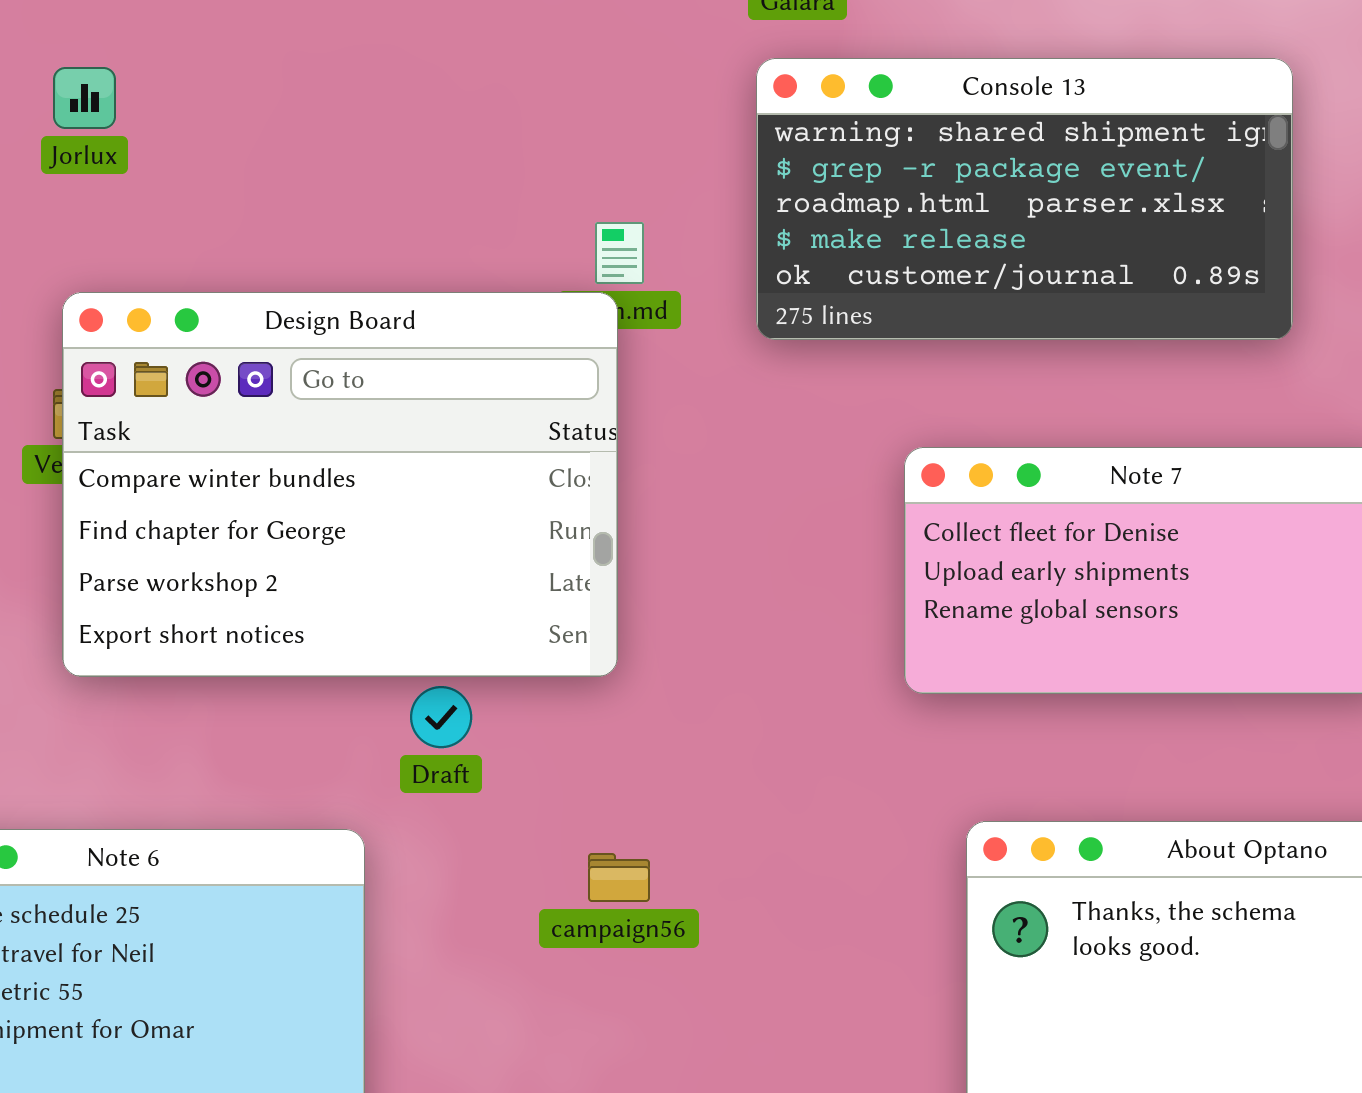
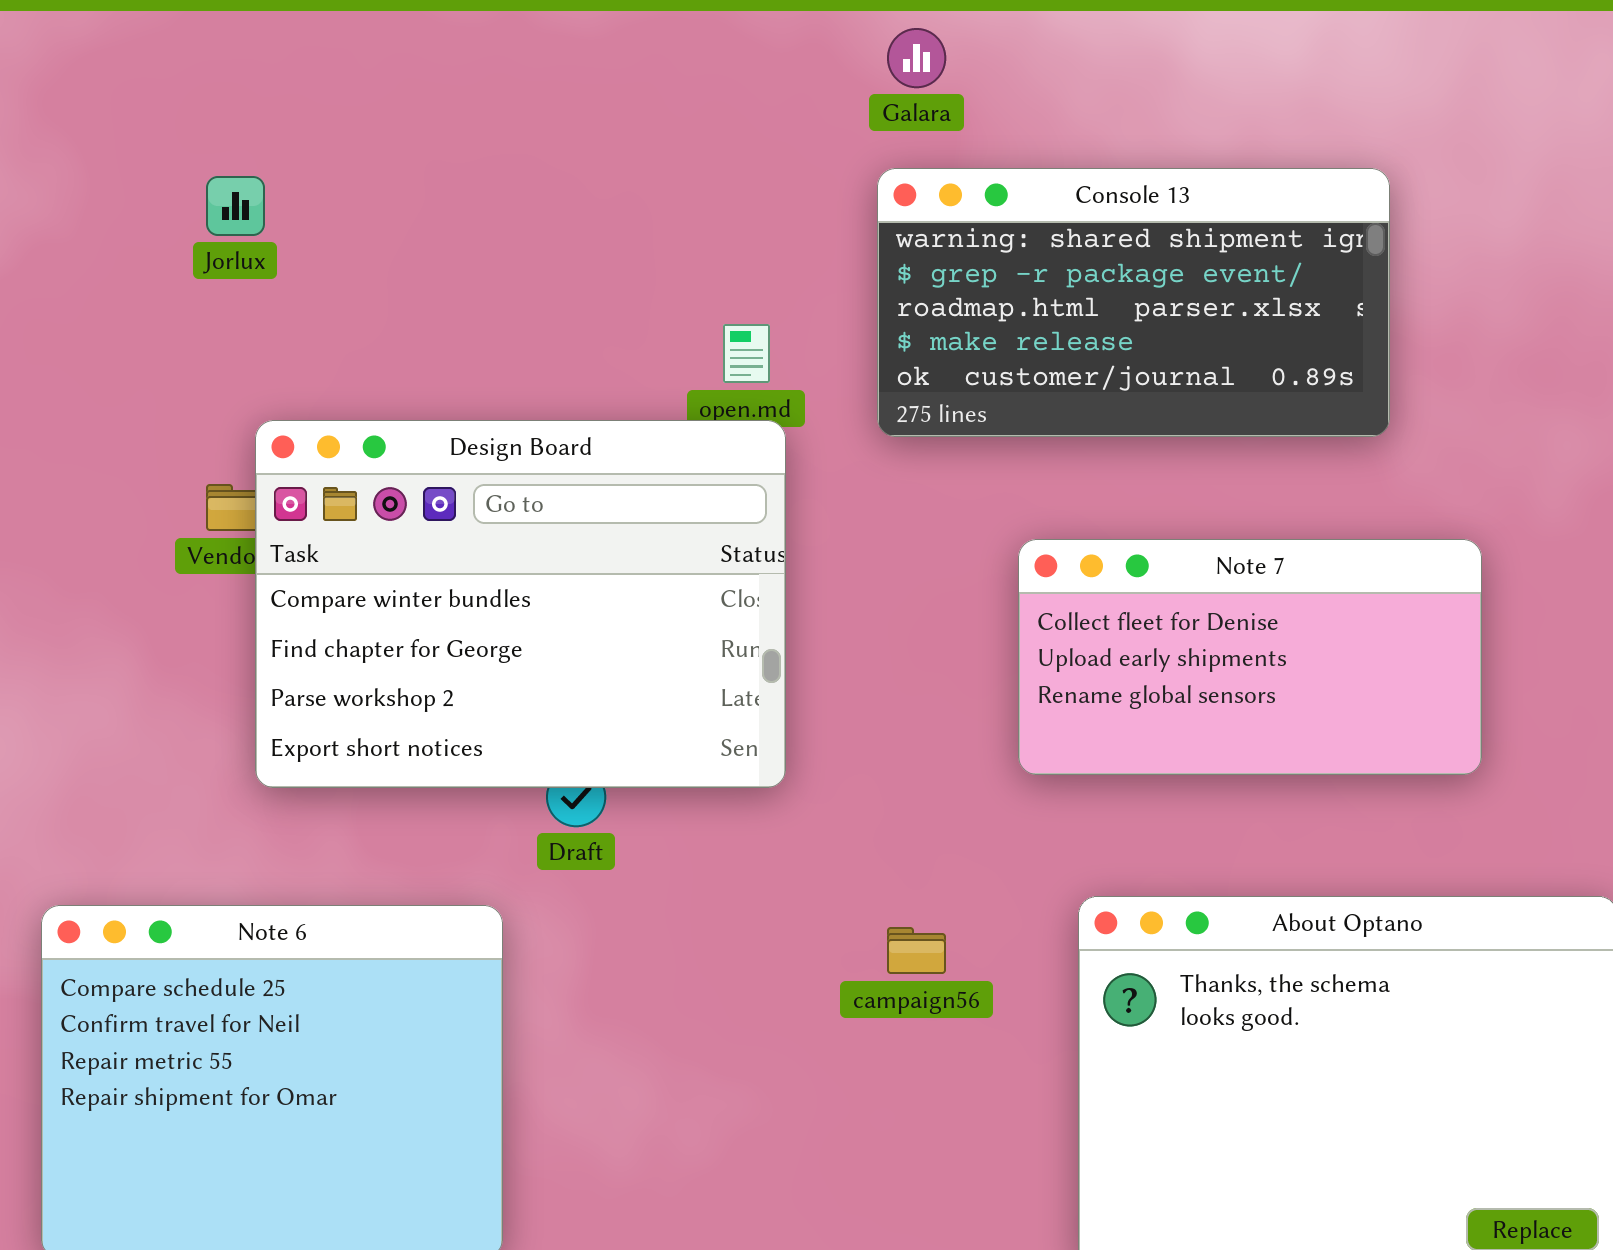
Design Board: [62,292,618,677] -> [255,420,786,788], moved
campaign56: [588,853,650,902] -> [887,927,946,974], moved

